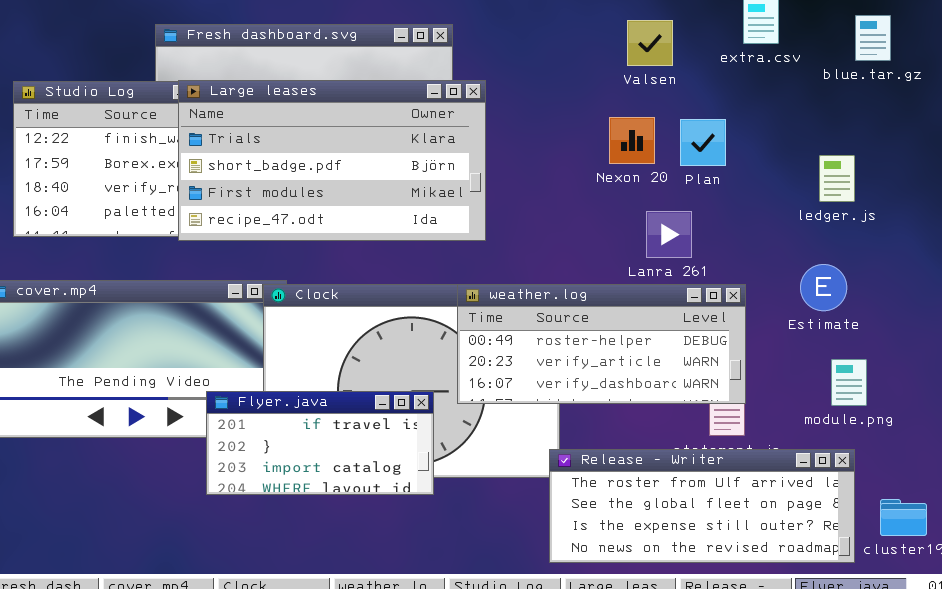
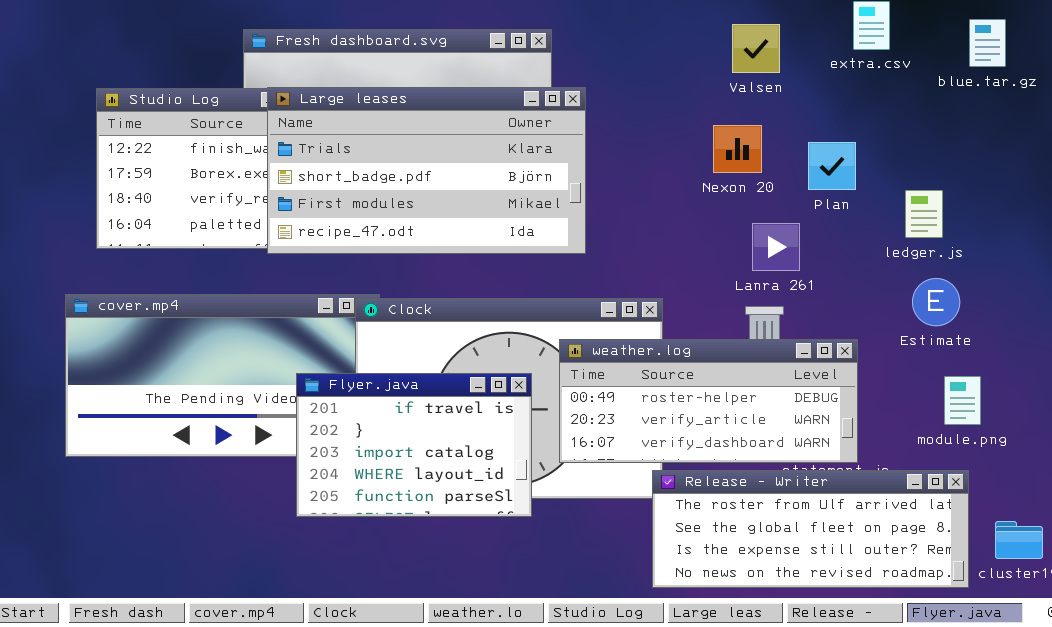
Plan: [680,119,726,166] -> [808,142,856,190], moved
ledger.js: [819,155,855,202] -> [905,190,943,238], moved
weather.log: [457,284,746,404] -> [559,339,858,463], moved
Flyer.java: [206,391,434,495] -> [296,373,532,517], resized

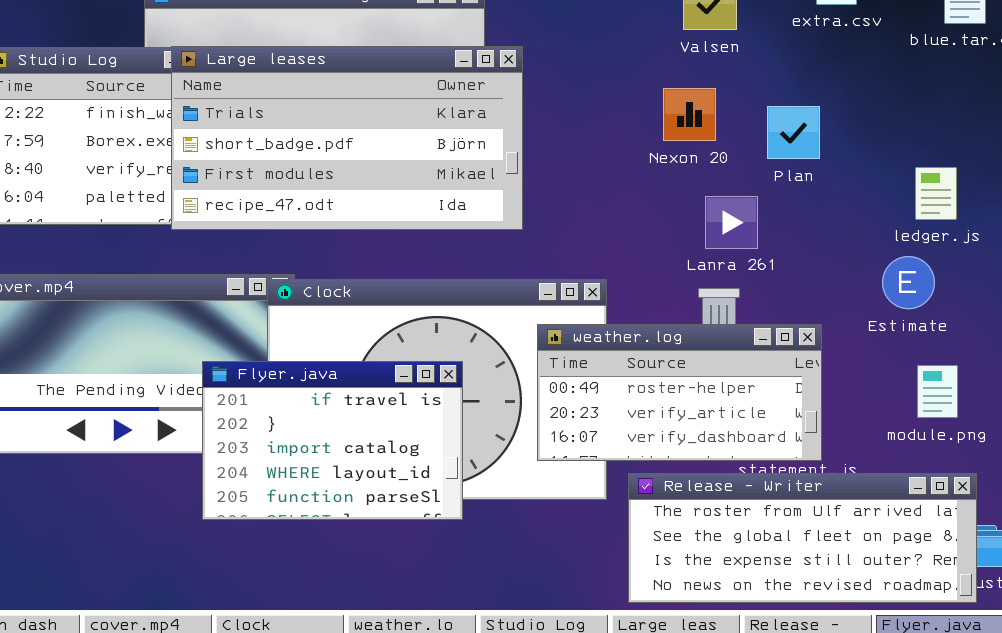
ledger.js: [905,190,943,238] -> [915,167,957,220], moved
weather.log: [559,339,858,463] -> [537,324,822,461], resized
Release - Writer: [652,470,969,588] -> [628,473,977,603], moved

